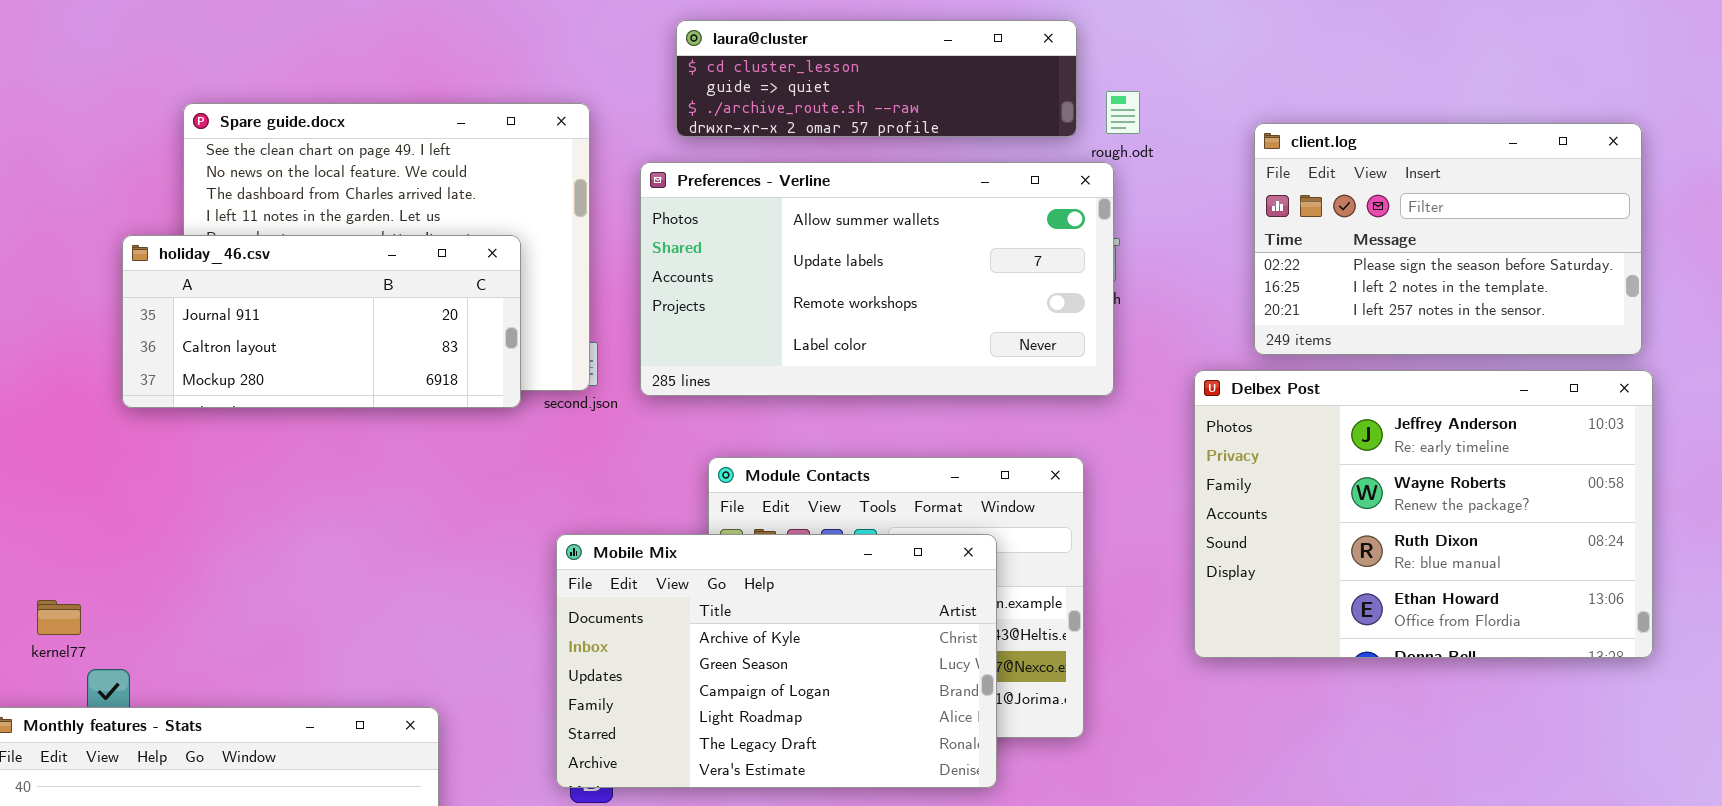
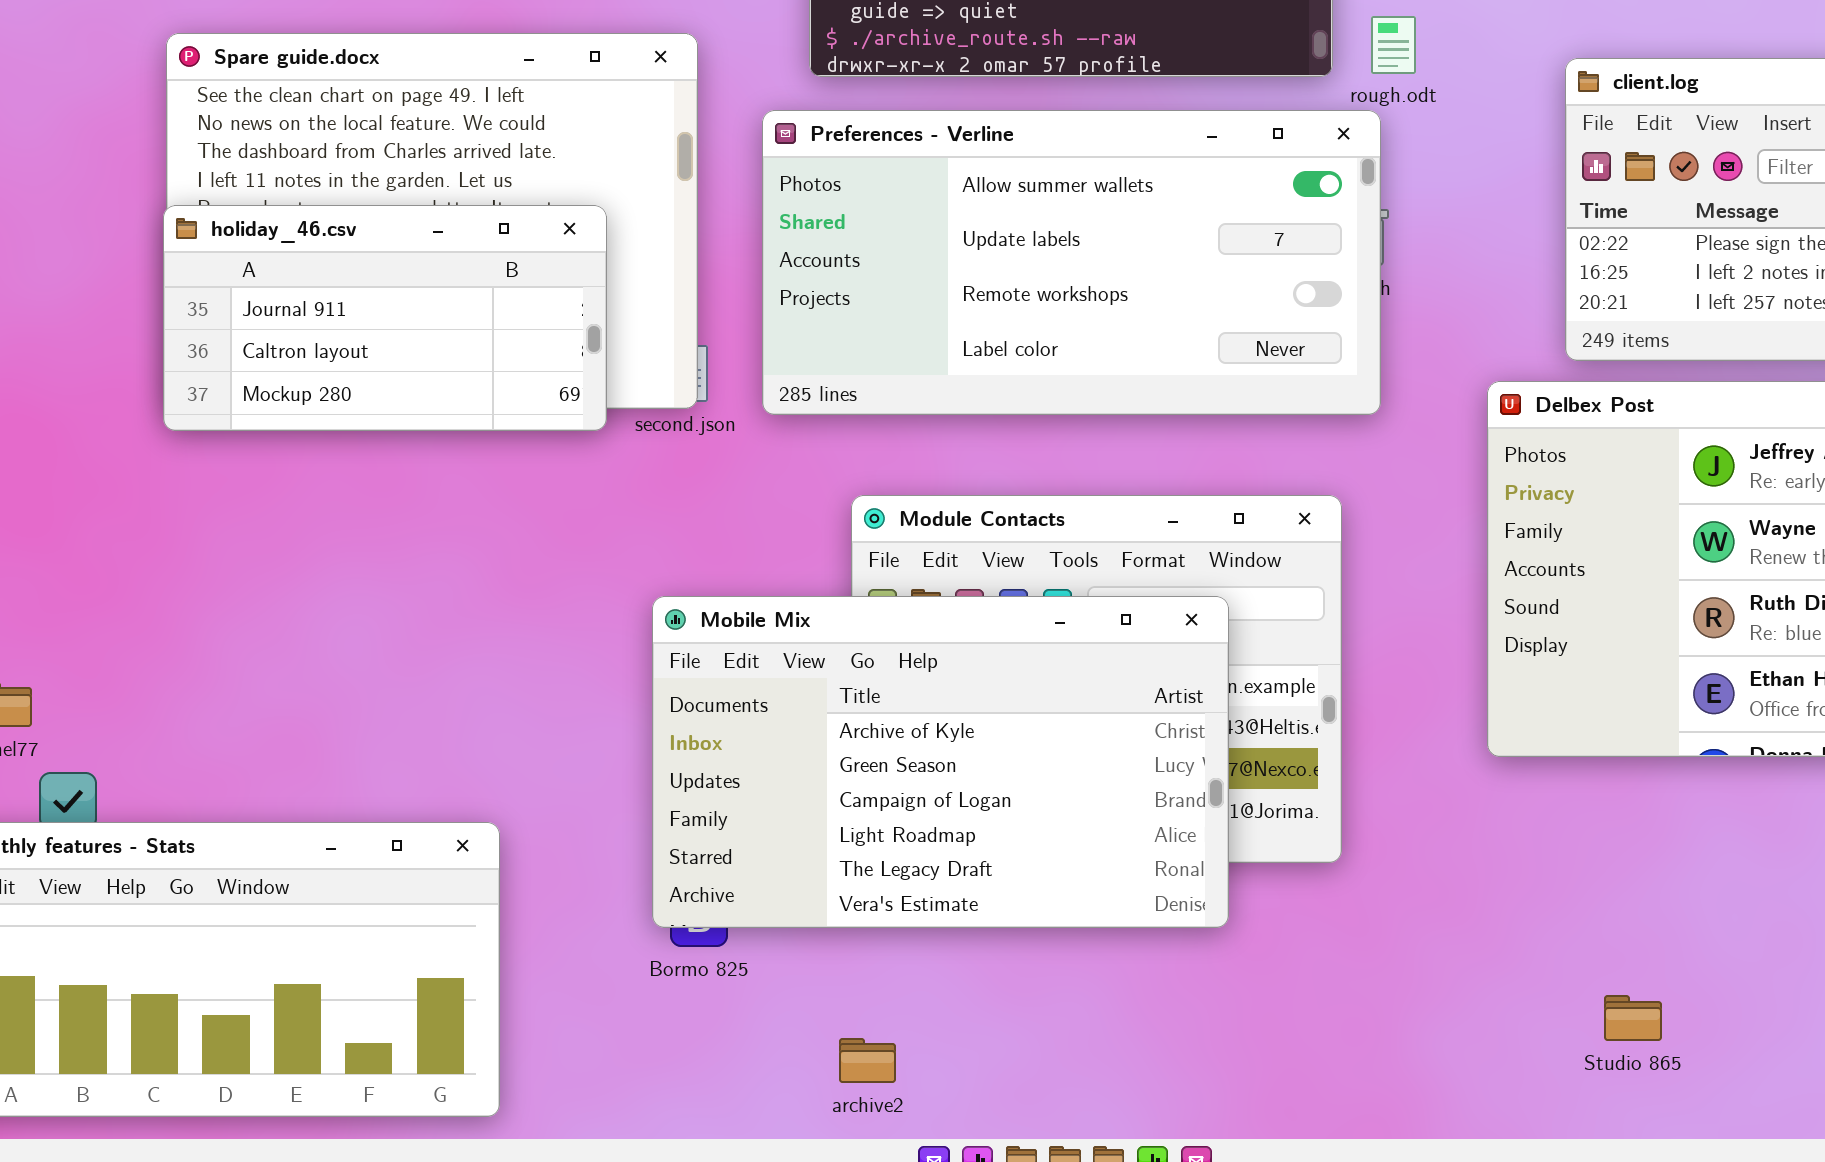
holiday_46.csv: [122,235,521,408] -> [163,205,607,431], resized

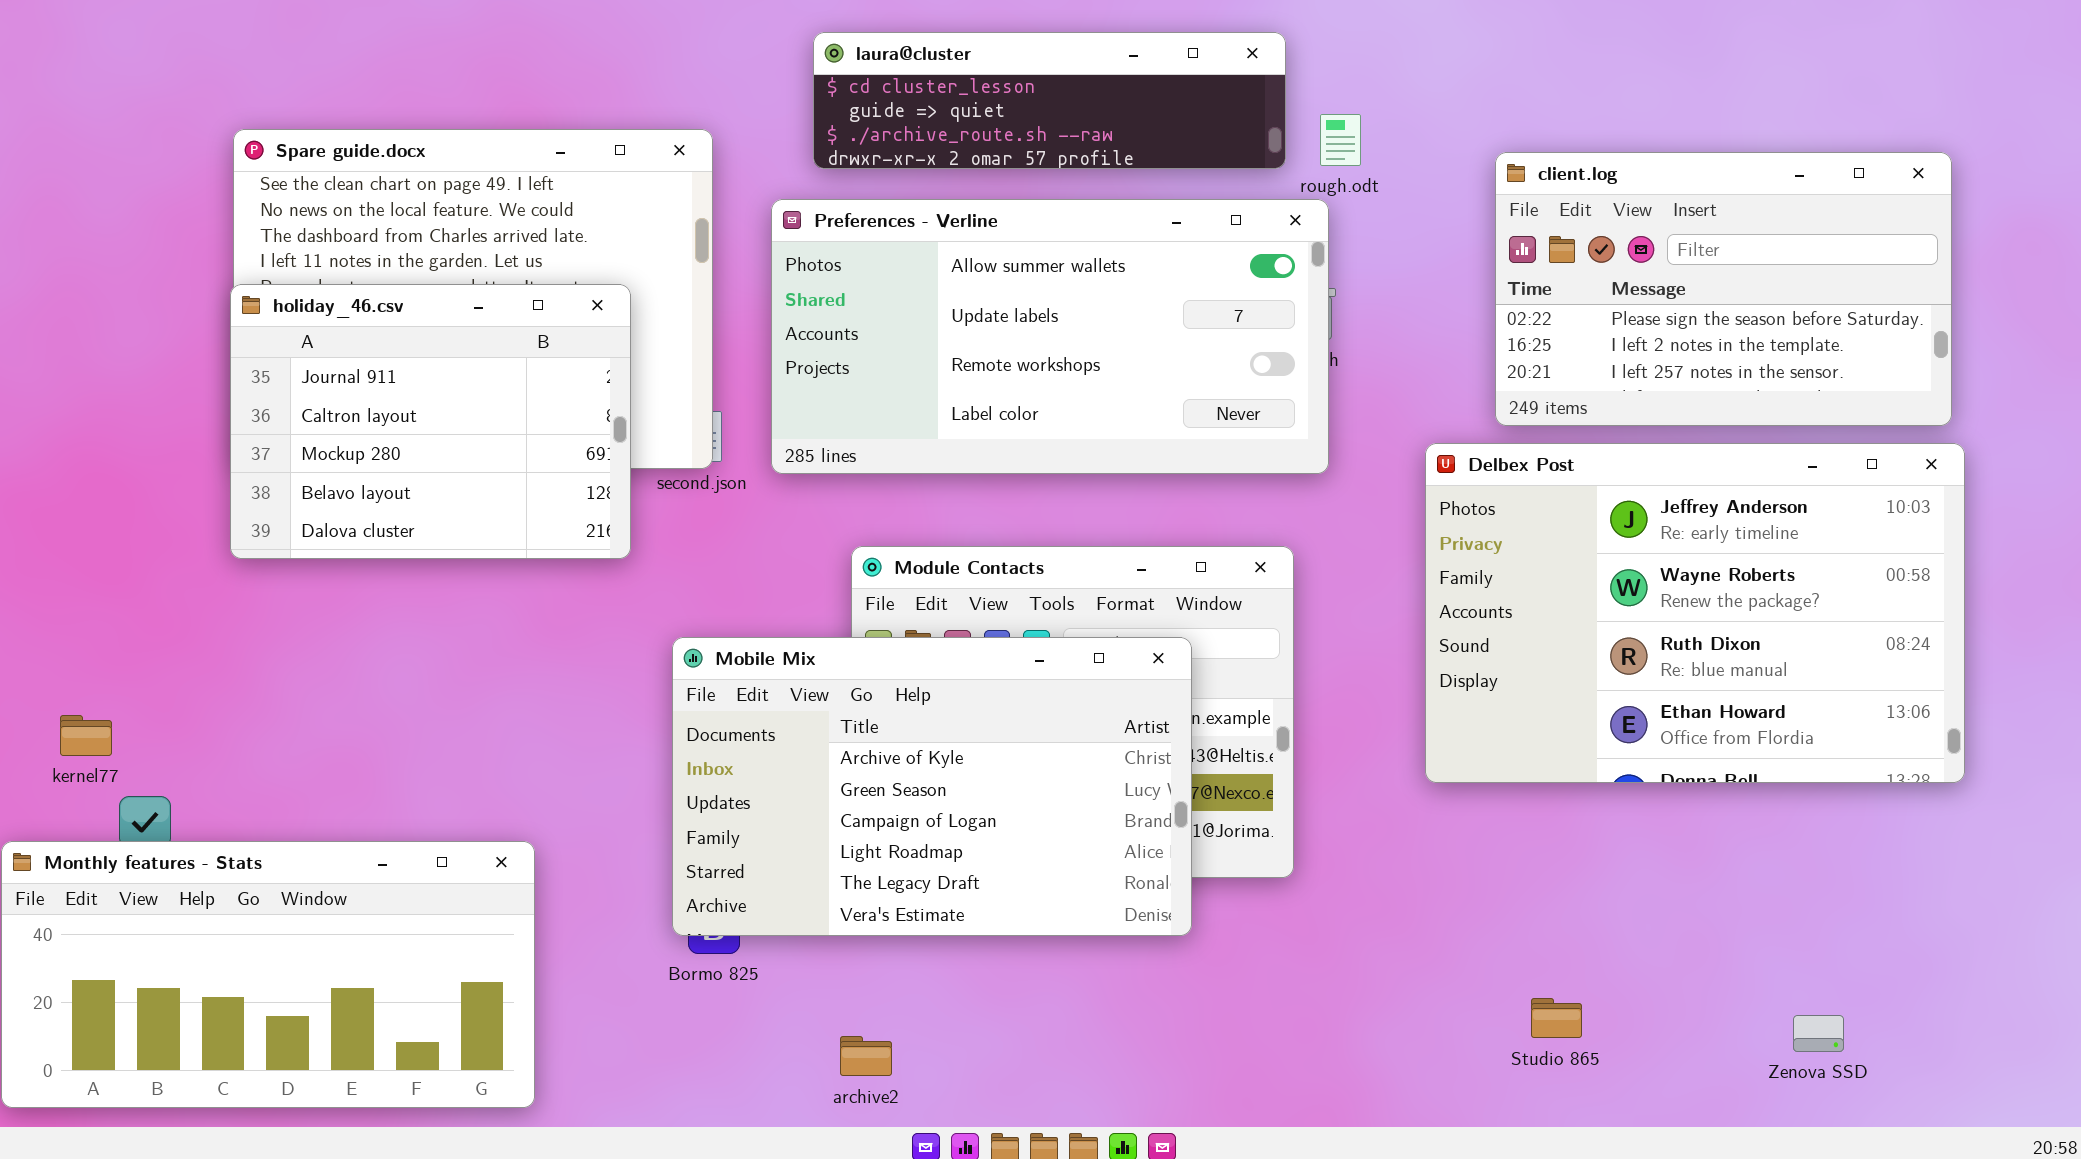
holiday_46.csv: [163,205,607,431] -> [230,284,631,559], resized

